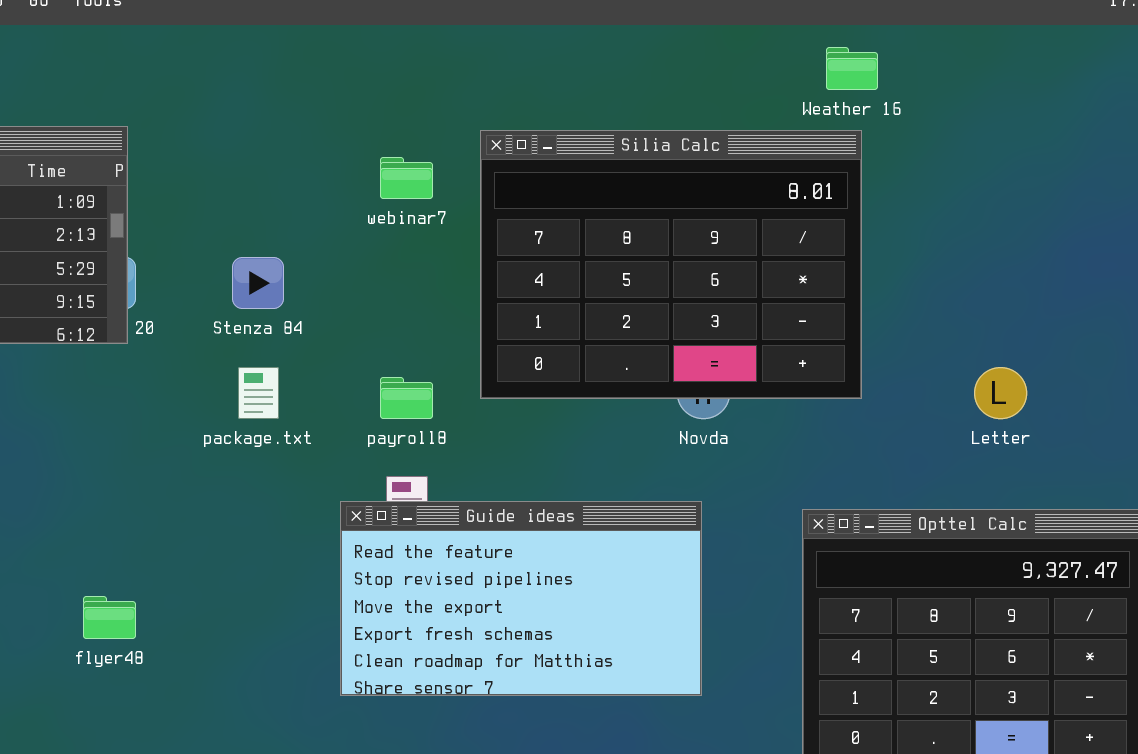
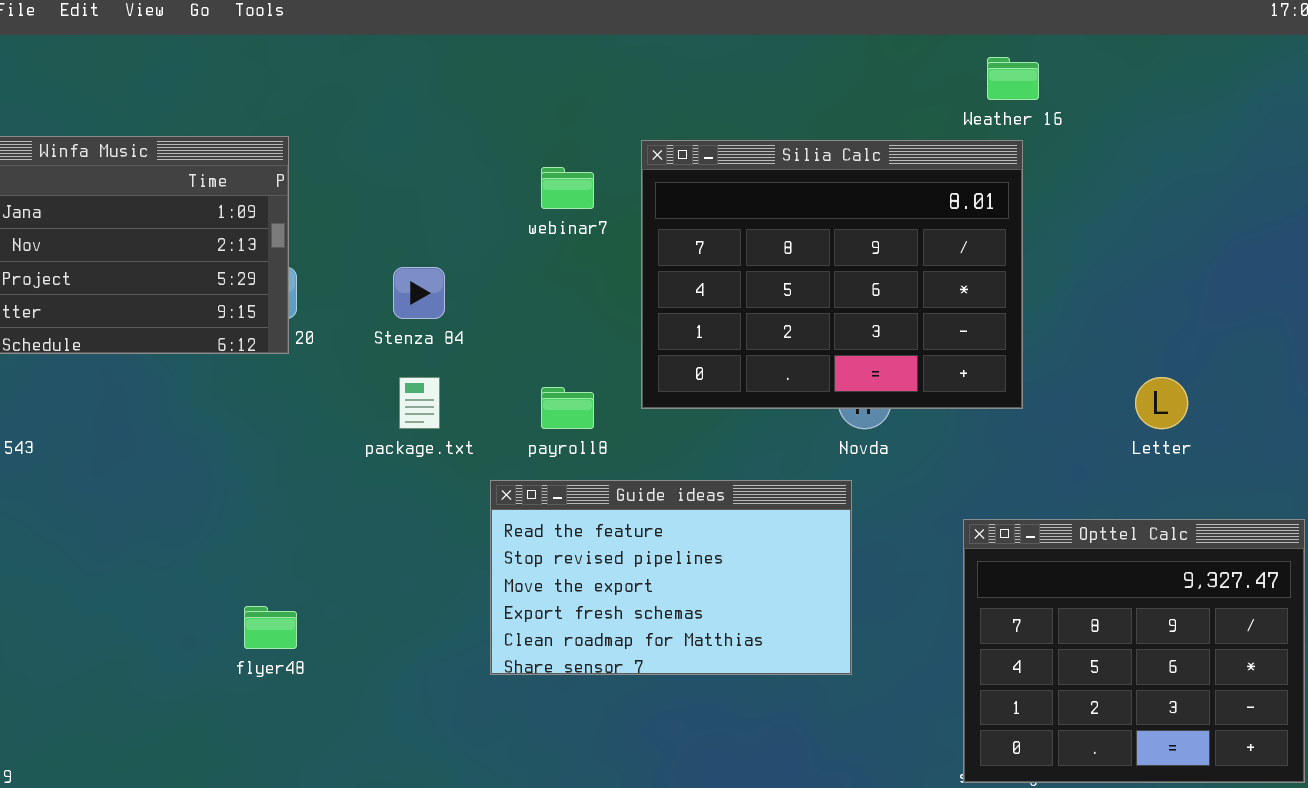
Guide ideas: [340,501,702,696] -> [490,480,852,675], moved

